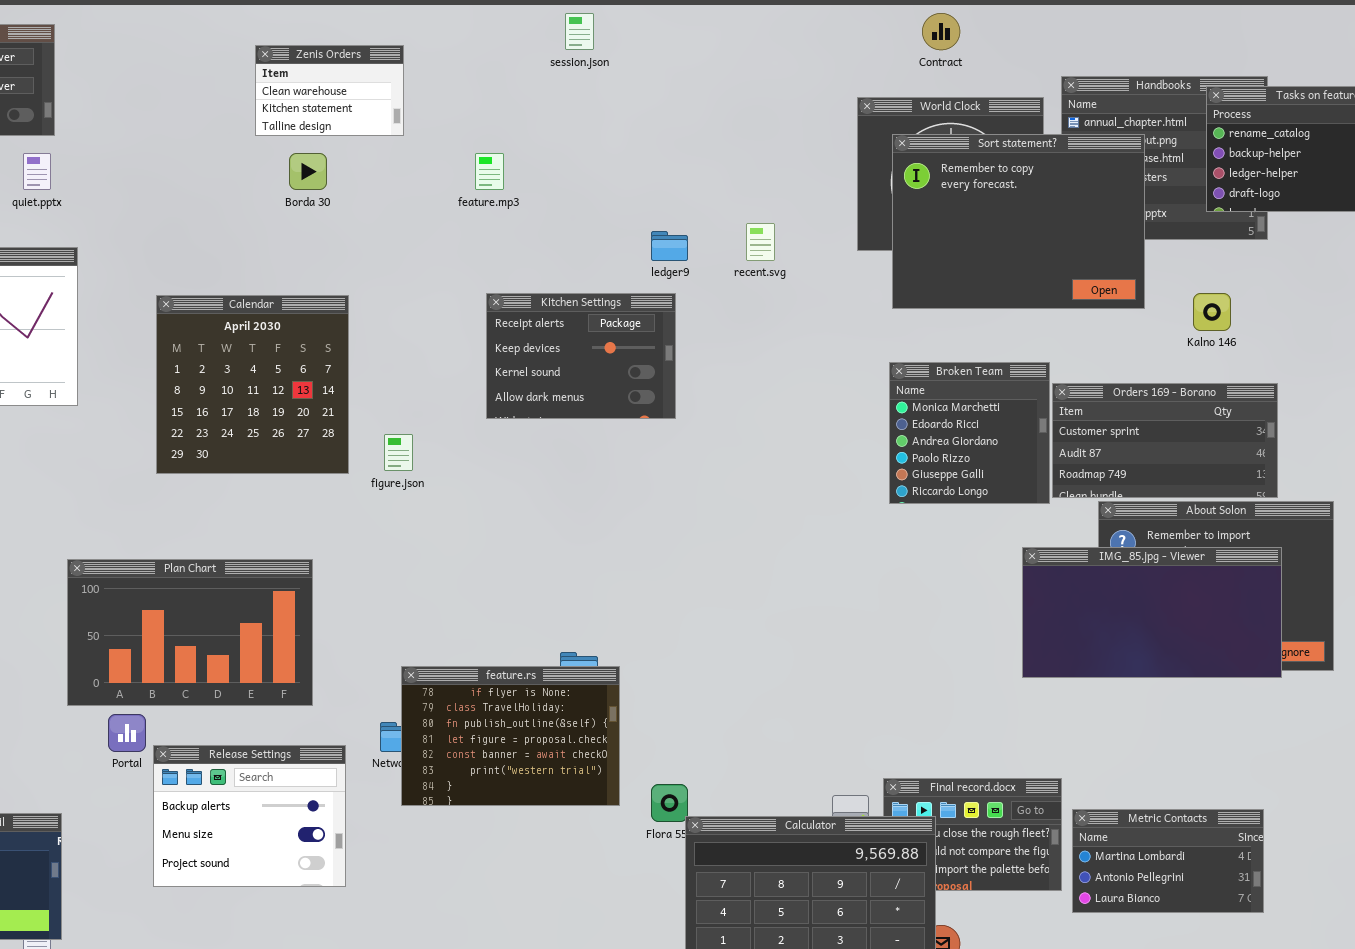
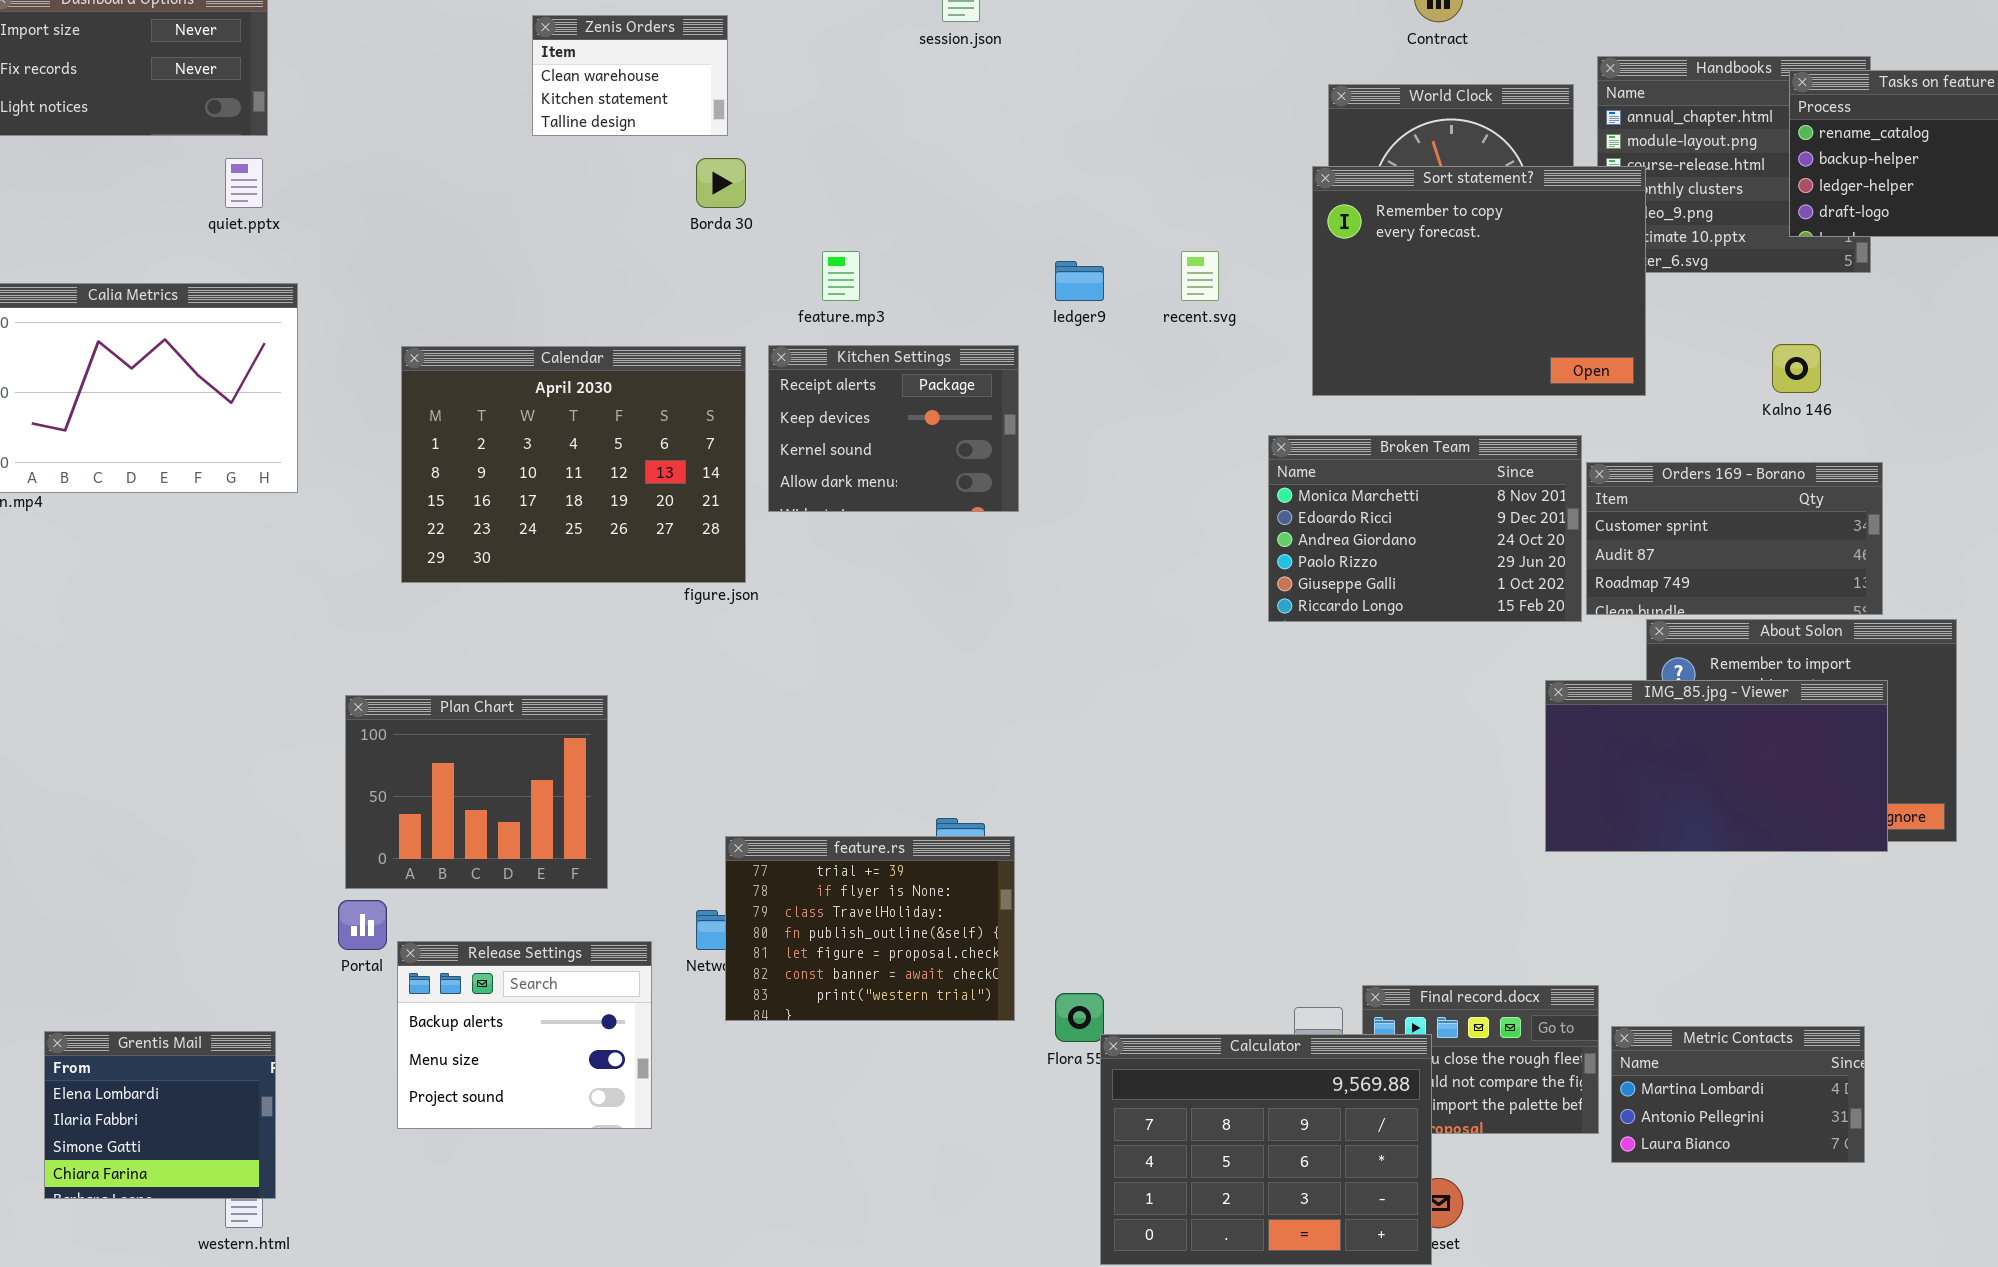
Sort statement?: [892,134,1145,309] -> [1312,166,1646,396], moved
Borda 30: [289,153,327,190] -> [696,158,746,208], moved
feature.mp3: [475,153,504,190] -> [822,251,860,301], moved
Kitchen Settings: [486,293,676,419] -> [768,345,1019,512], moved
Calendar: [156,295,349,474] -> [401,346,746,583], resized
Broken Team: [889,362,1050,504] -> [1268,435,1582,622], resized
Plan Chart: [67,559,313,706] -> [345,695,608,889], resized
feature.rs: [401,666,620,806] -> [725,836,1015,1021], scrolled up 1 row

